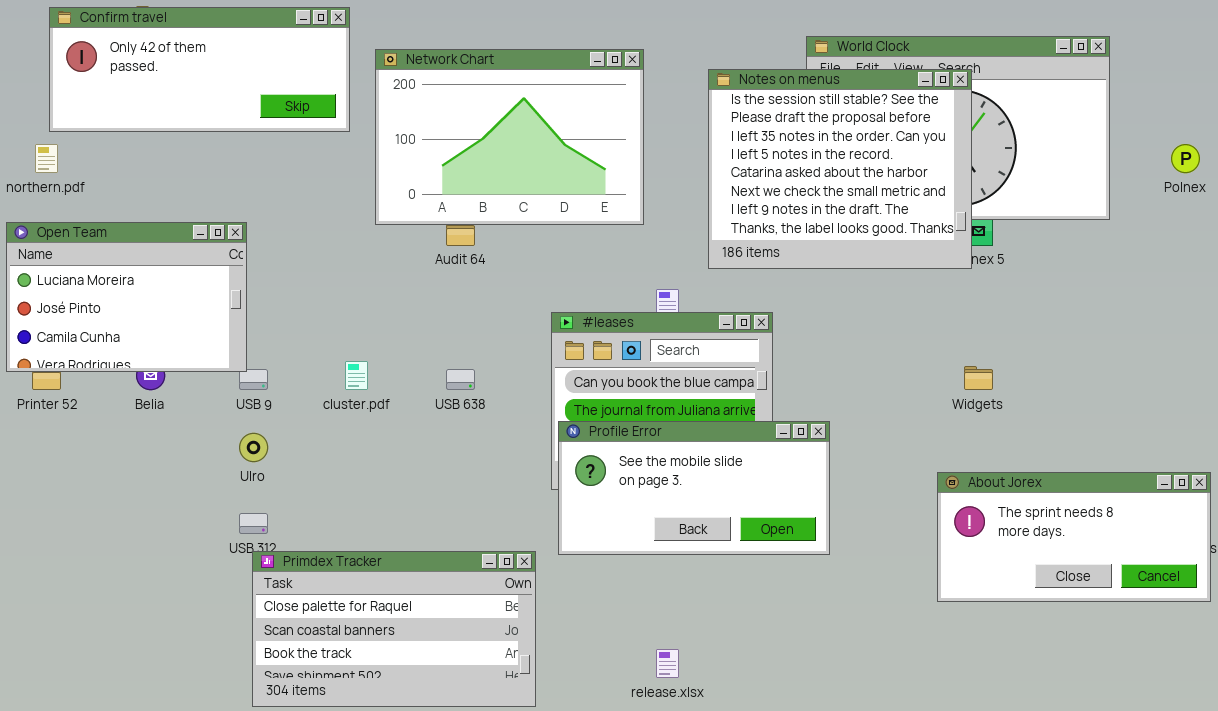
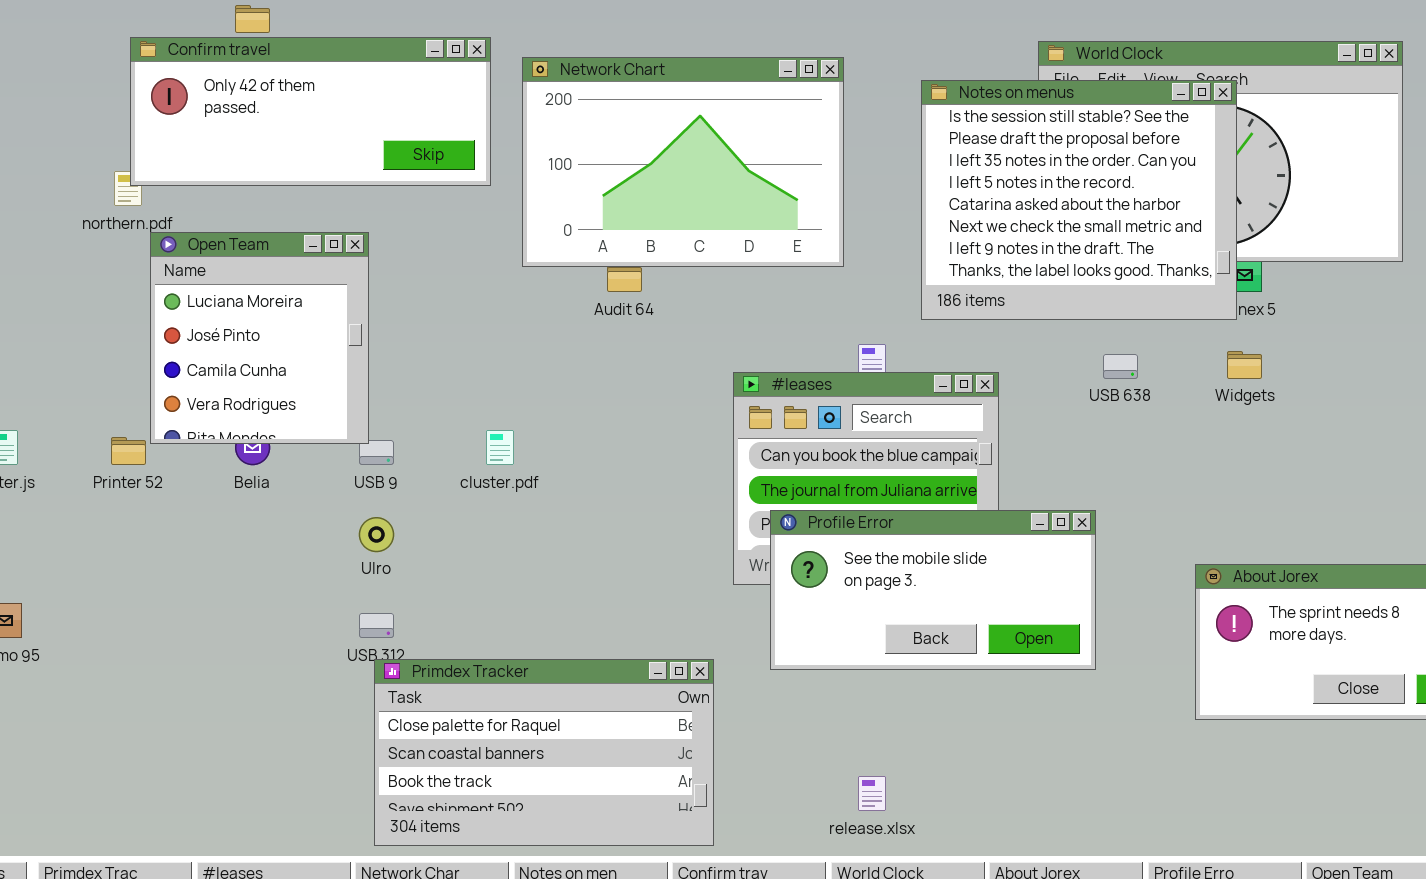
Confirm travel: [49,7,350,132] -> [130,37,491,186], moved
Open Team: [6,222,247,372] -> [150,232,369,444], resized
Widgets: [964,366,993,390] -> [1227,351,1262,379], moved
USB 638: [446,369,475,390] -> [1103,354,1138,379], moved
Profile Error: [558,421,830,555] -> [770,510,1096,670], moved

